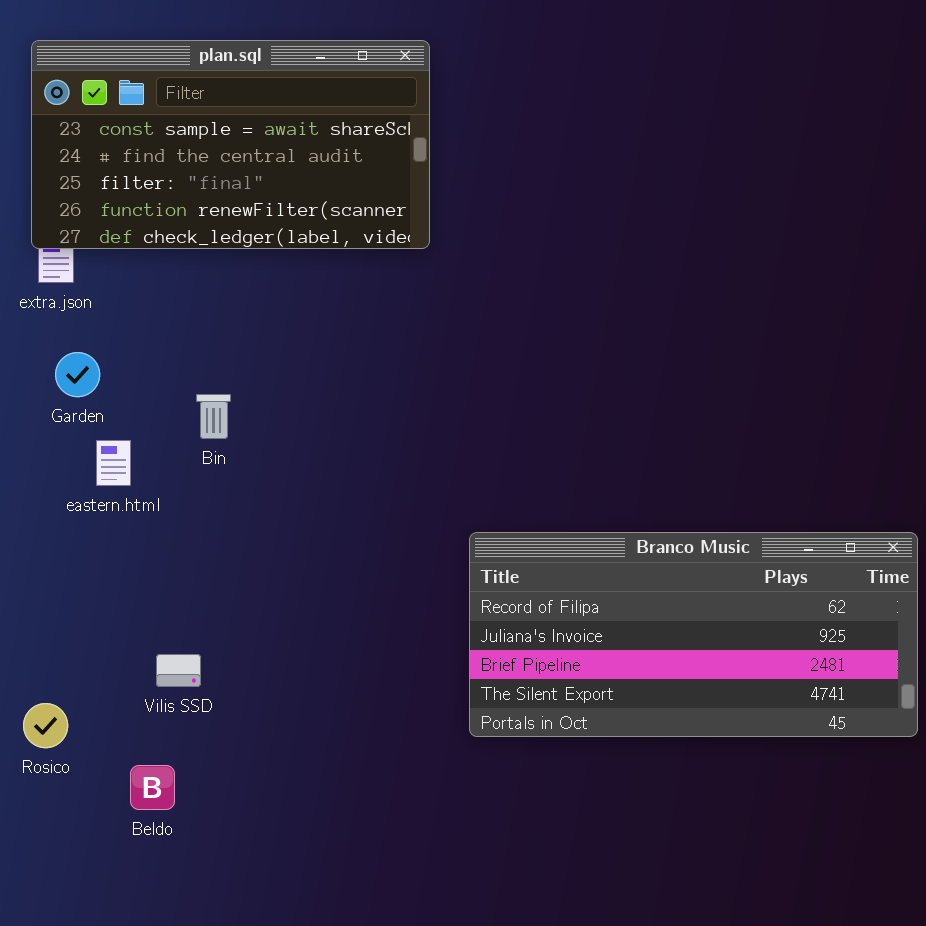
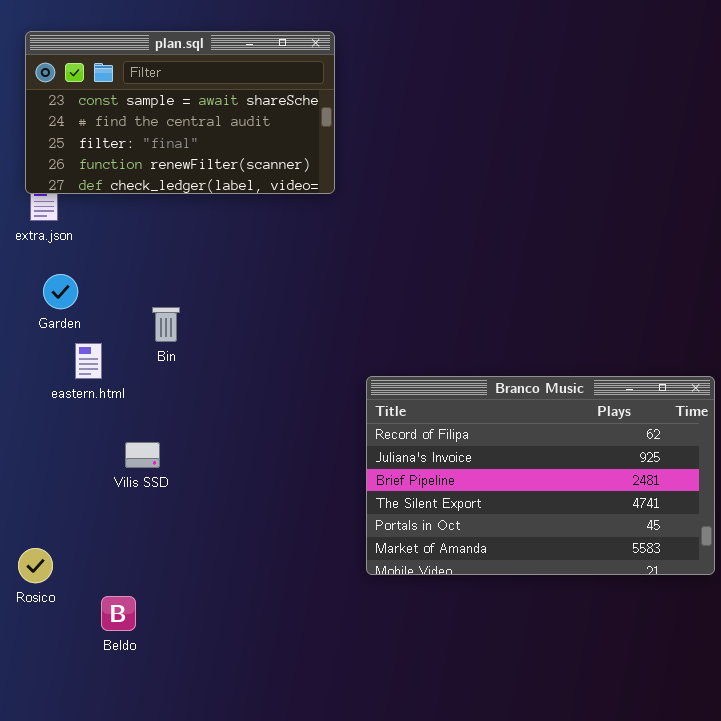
Branco Music: [469,532,918,737] -> [366,376,715,575], resized
Vilis SSD: [156,654,201,687] -> [125,442,160,468], moved

